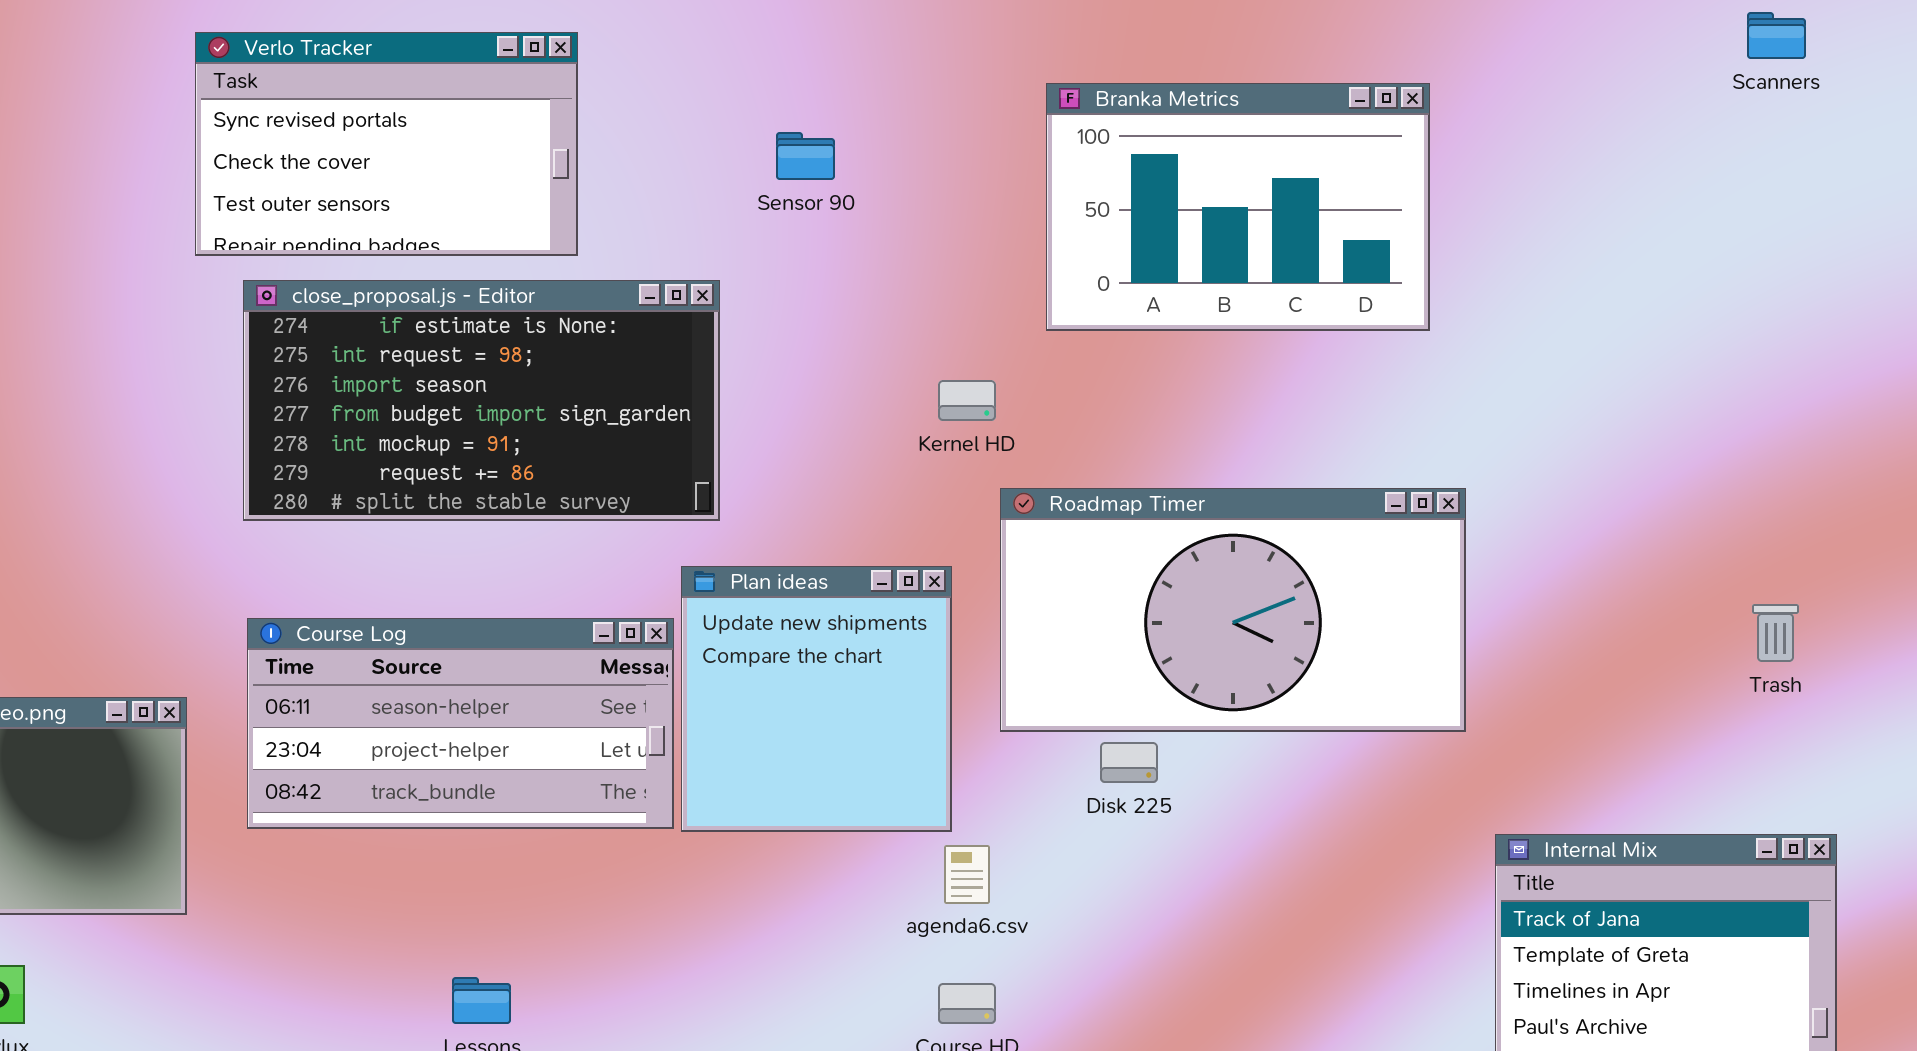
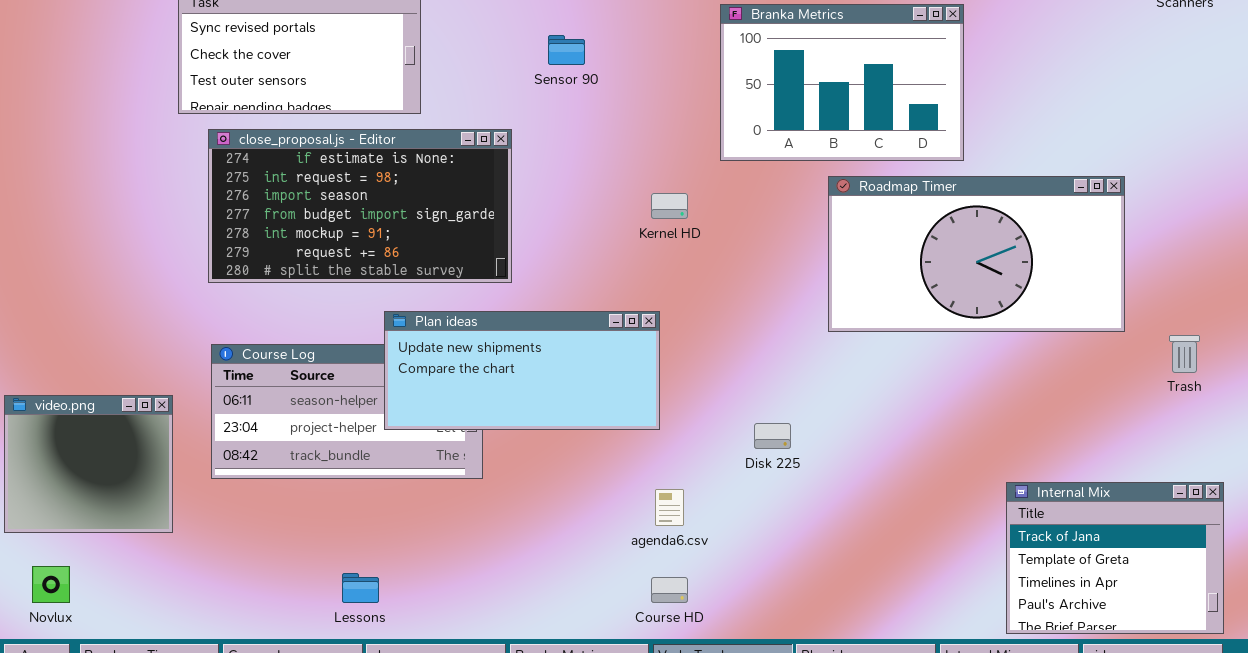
Roadmap Timer: [1000,488,1466,732] -> [828,176,1125,332], moved
Plan ideas: [681,566,952,832] -> [384,311,660,430], resized

